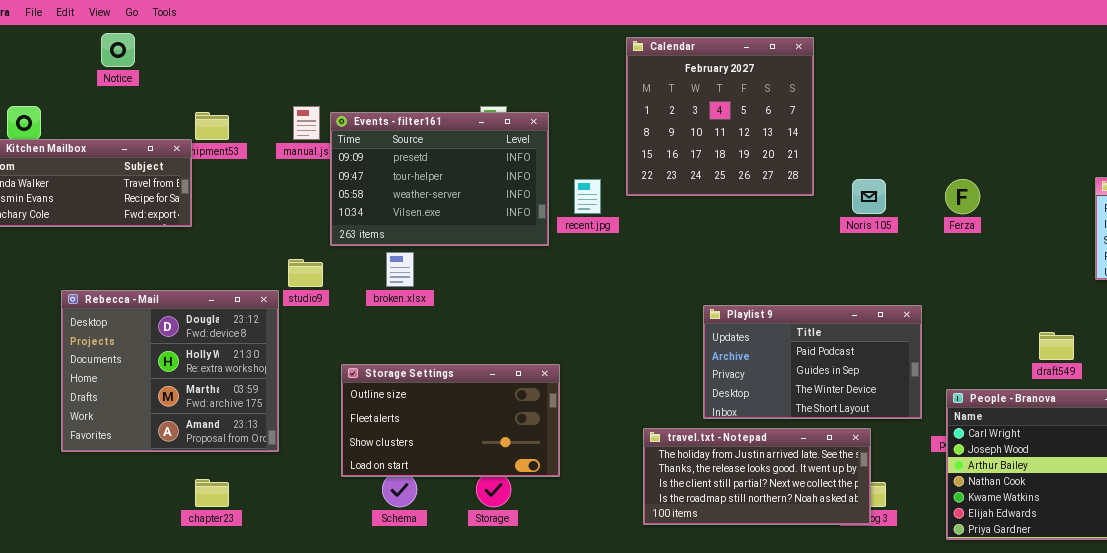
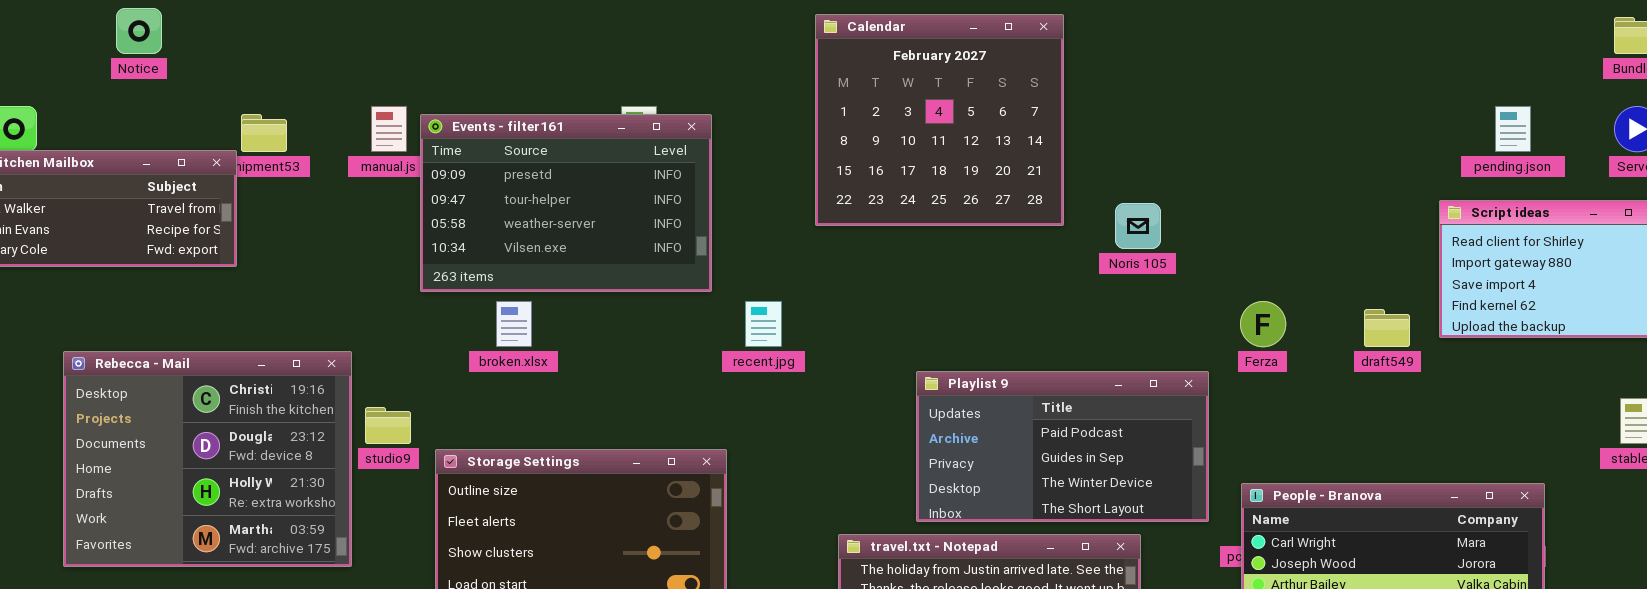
recent.jpg: [574,179,601,214] -> [745,301,782,347], moved
Ferza: [945,179,980,214] -> [1240,301,1286,347], moved
studio9: [288,259,323,287] -> [365,407,411,444], moved
Rebecca - Mail: [61,290,279,452] -> [63,351,352,567], scrolled up 1 row
draft549: [1039,332,1074,360] -> [1364,309,1410,347], moved

